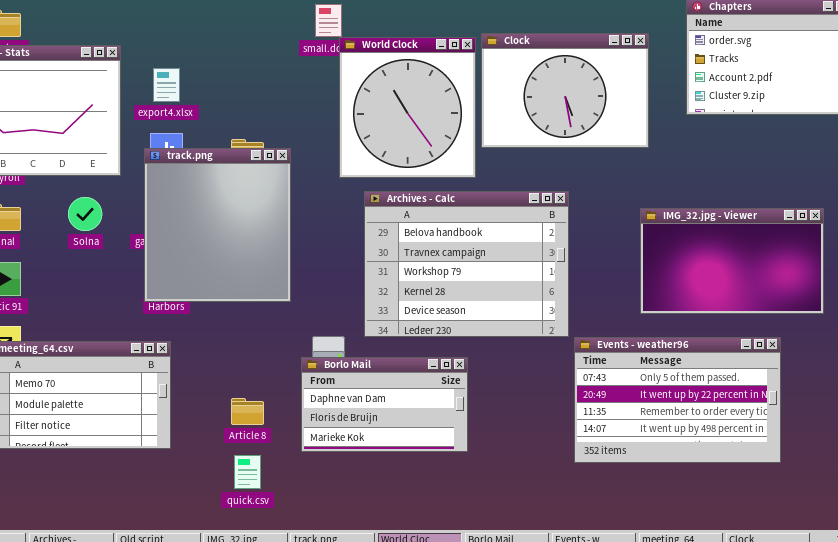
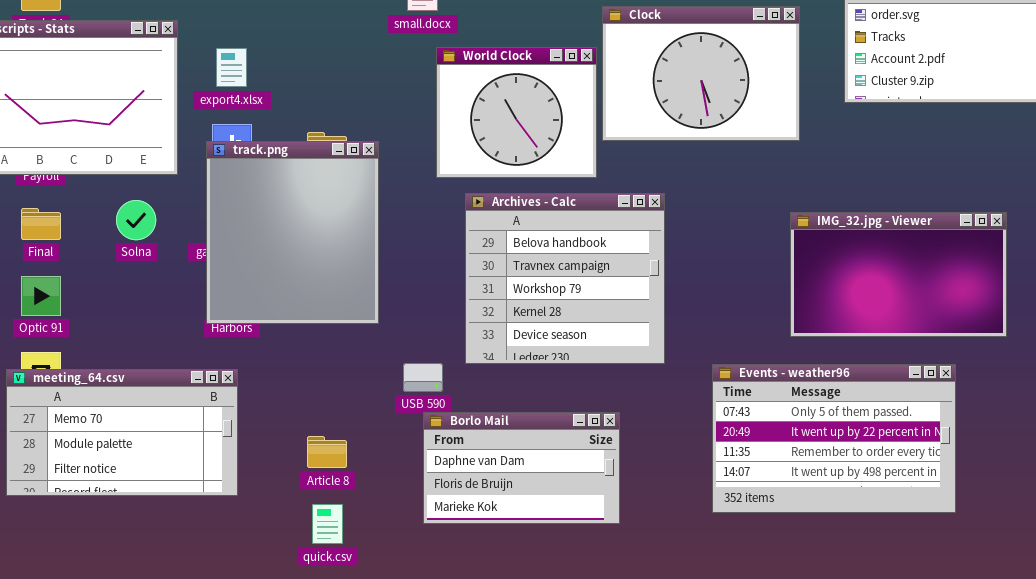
World Clock: [339,37,476,178] -> [436,47,597,178], resized
Archives - Calc: [364,191,569,337] -> [465,193,665,364], resized
Borlo Mail: [301,357,468,452] -> [423,412,620,524], moved

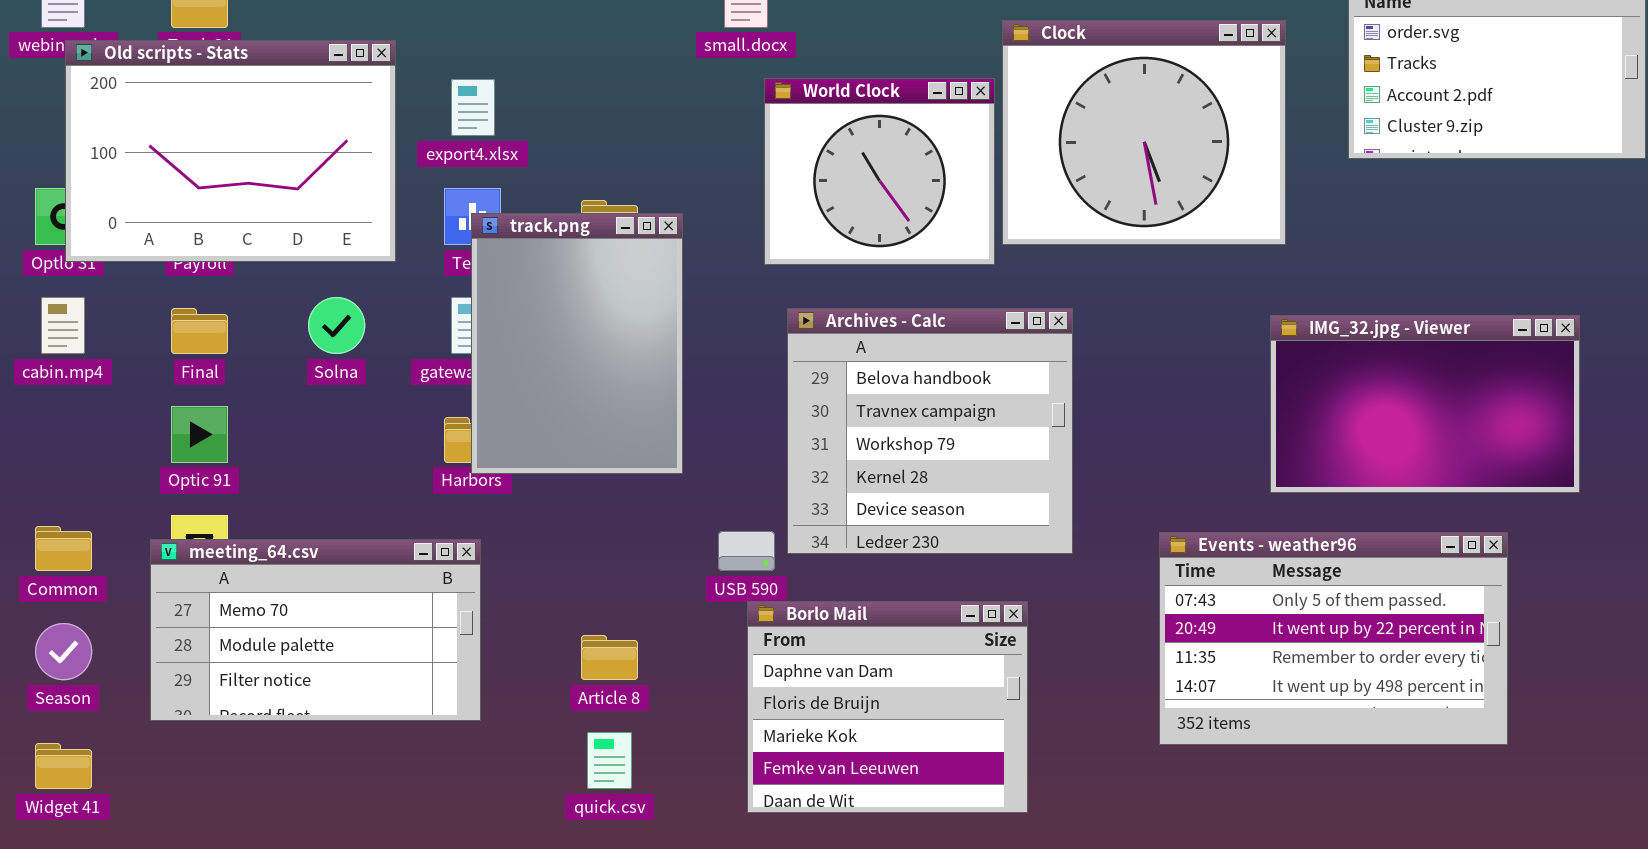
Clock: [602,6,800,141] -> [1002,20,1286,245], resized
track.png: [206,141,379,324] -> [471,213,683,474], resized
Archives - Calc: [465,193,665,364] -> [787,308,1073,554], moved
Borlo Mail: [423,412,620,524] -> [747,601,1028,813], resized

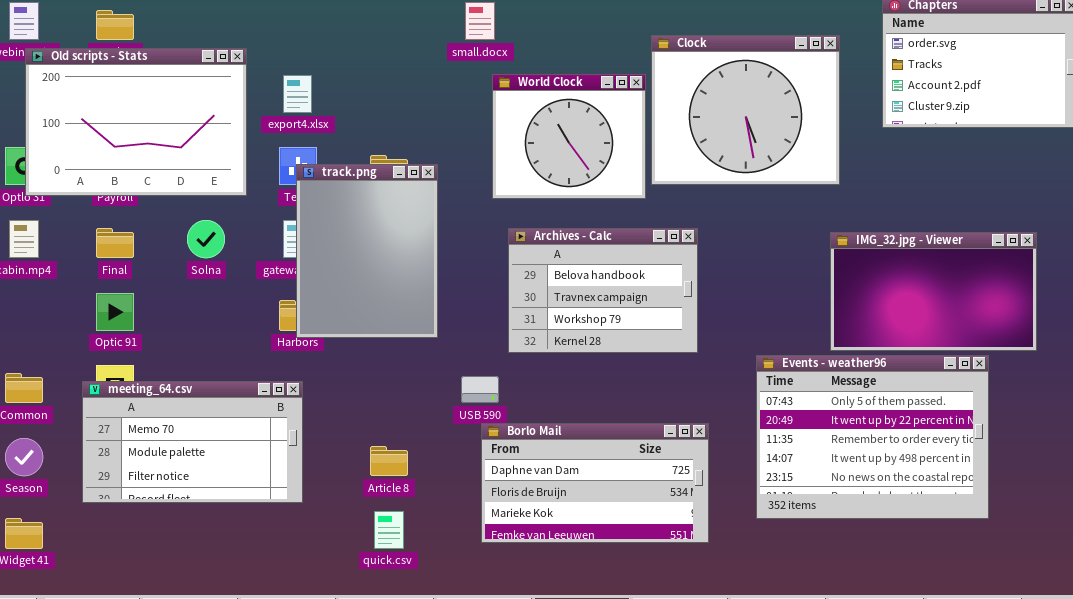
Archives - Calc: [787,308,1073,554] -> [508,228,698,353], resized
Events - weather96: [1159,532,1508,745] -> [756,355,989,519], resized
Borlo Mail: [747,601,1028,813] -> [481,423,709,543], resized

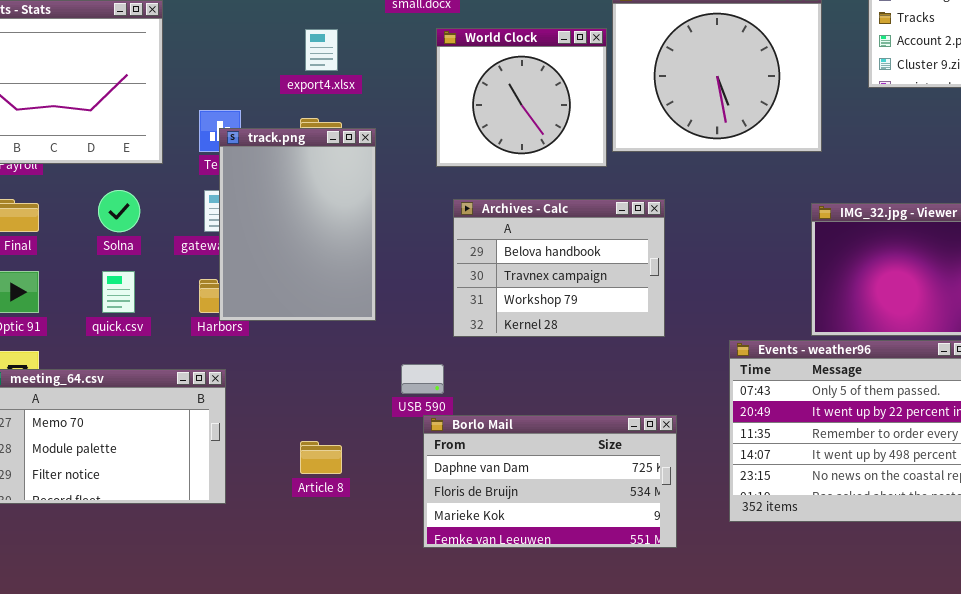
export4.xlsx: [283,75,312,113] -> [305,29,338,71], moved
quick.csv: [374,511,404,549] -> [102,271,135,313], moved

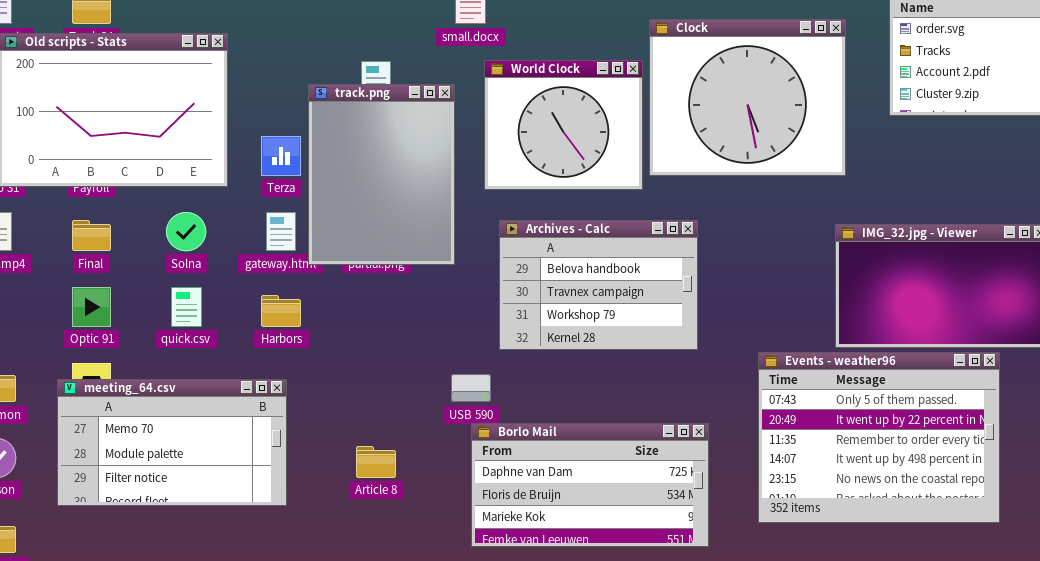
track.png: [219,128,376,321] -> [308,84,455,265], moved

